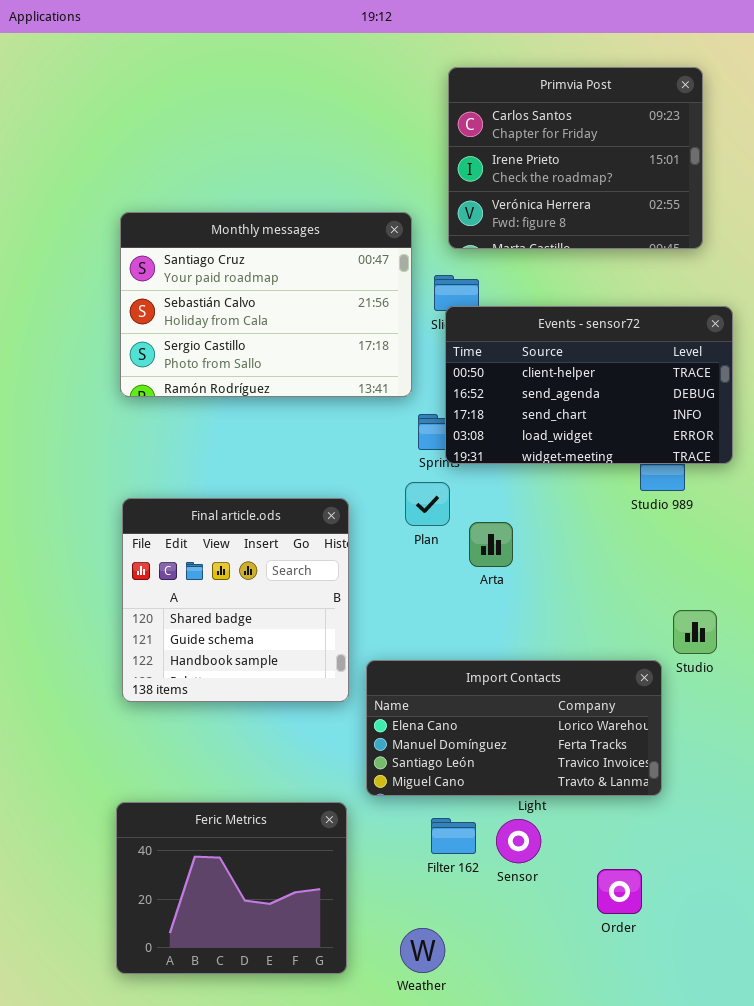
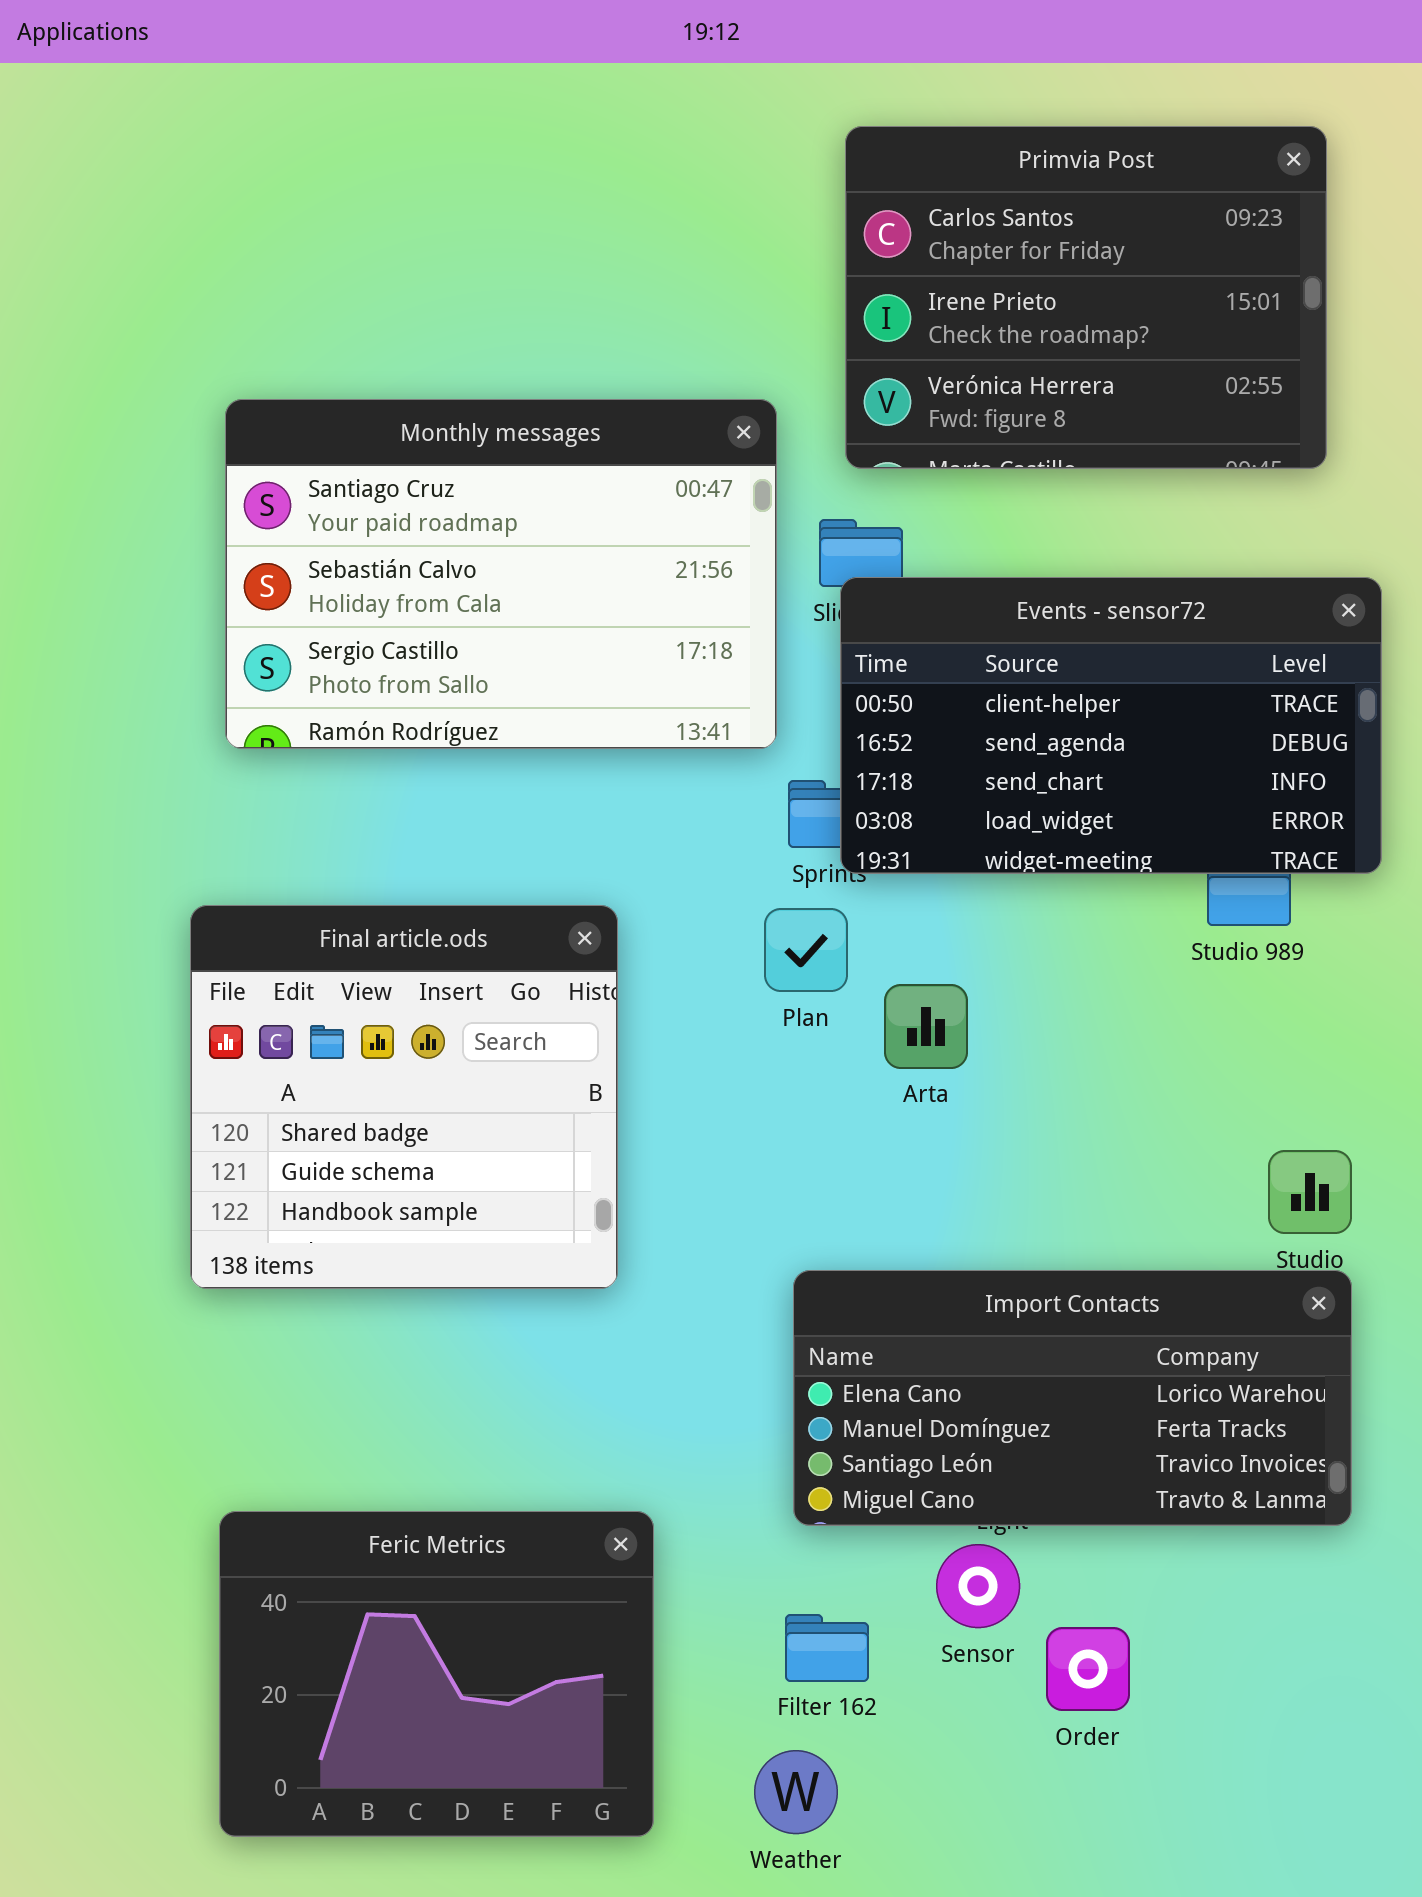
Final article.ods: [122,498,349,702] -> [190,905,618,1289], moved
Import Contacts: [366,660,662,796] -> [793,1270,1352,1526], moved
Filter 162: [431,818,476,854] -> [785,1614,869,1682], moved
Order: [597,869,642,914] -> [1046,1627,1130,1711], moved

